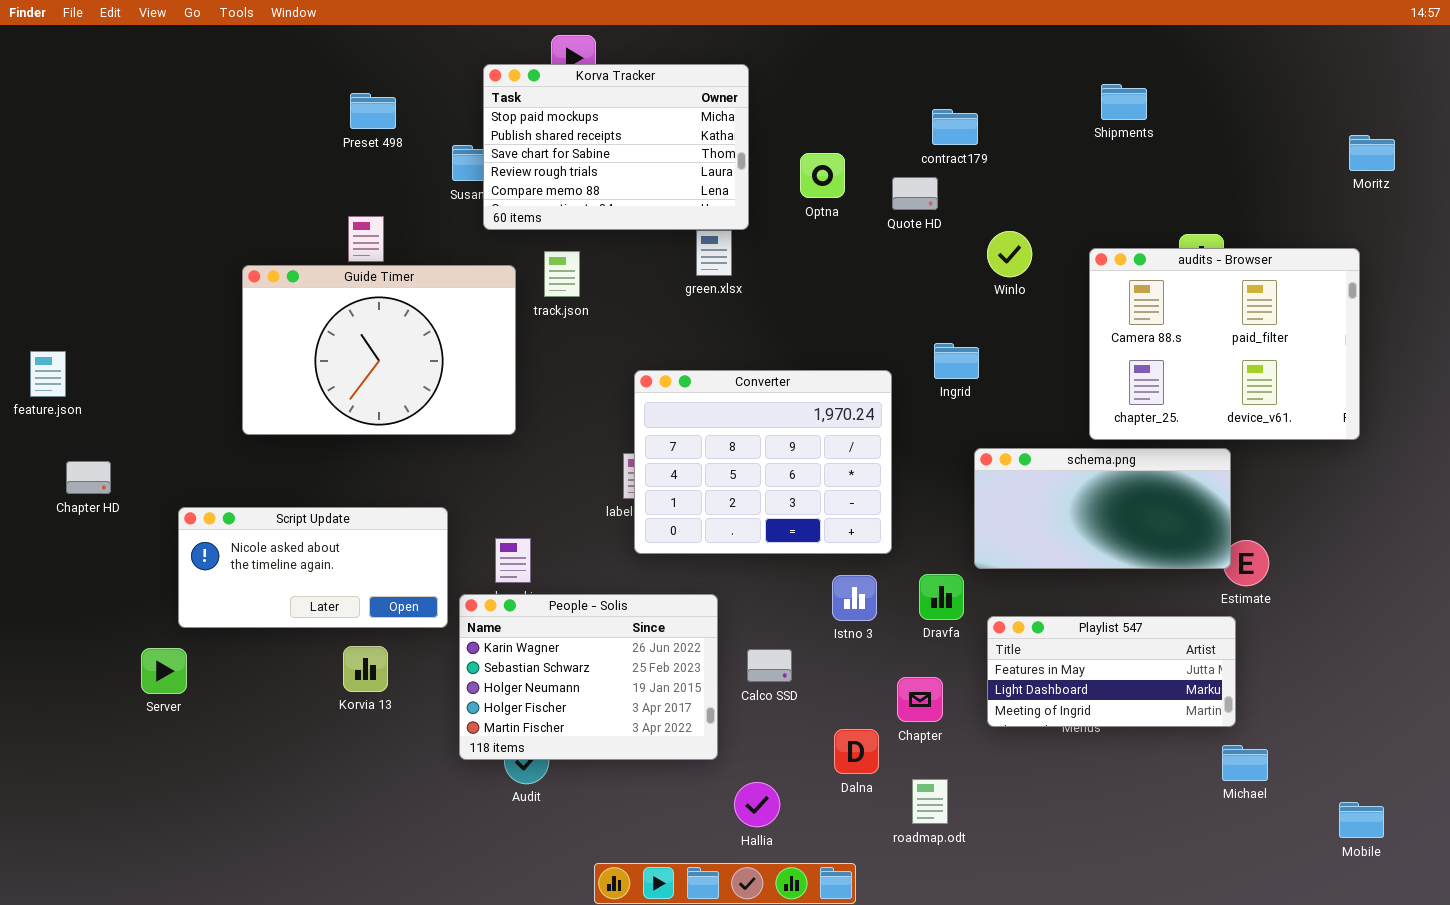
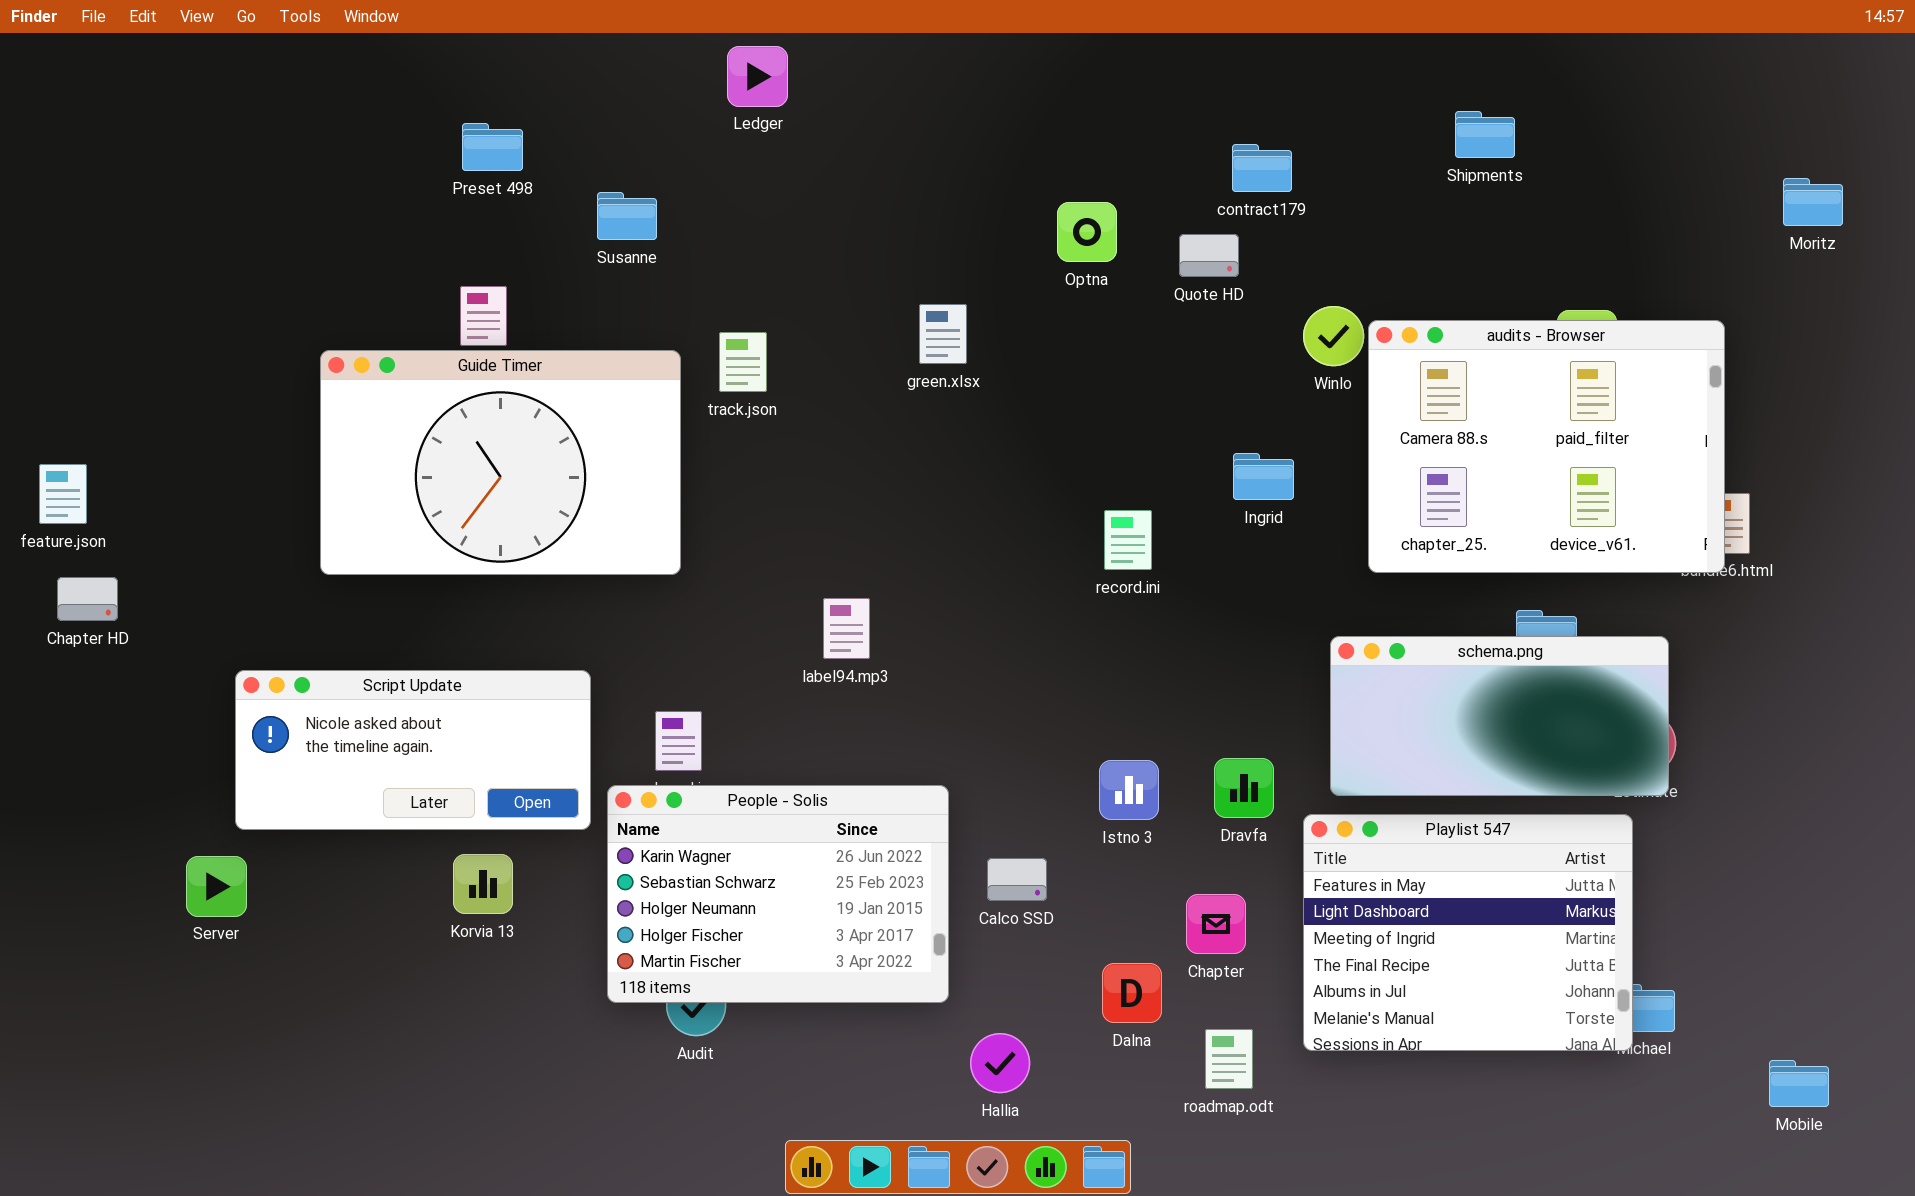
Korva Tracker: [483,64,749,230] -> none, closed
audits - Browser: [1089,248,1360,440] -> [1368,320,1725,573], moved
Converter: [634,370,892,554] -> none, closed
schema.png: [974,448,1231,569] -> [1330,636,1669,796], moved
Chapter HD: [66,461,111,494] -> [57,577,118,621], moved
Playlist 547: [987,616,1236,727] -> [1303,814,1633,1051], resized

